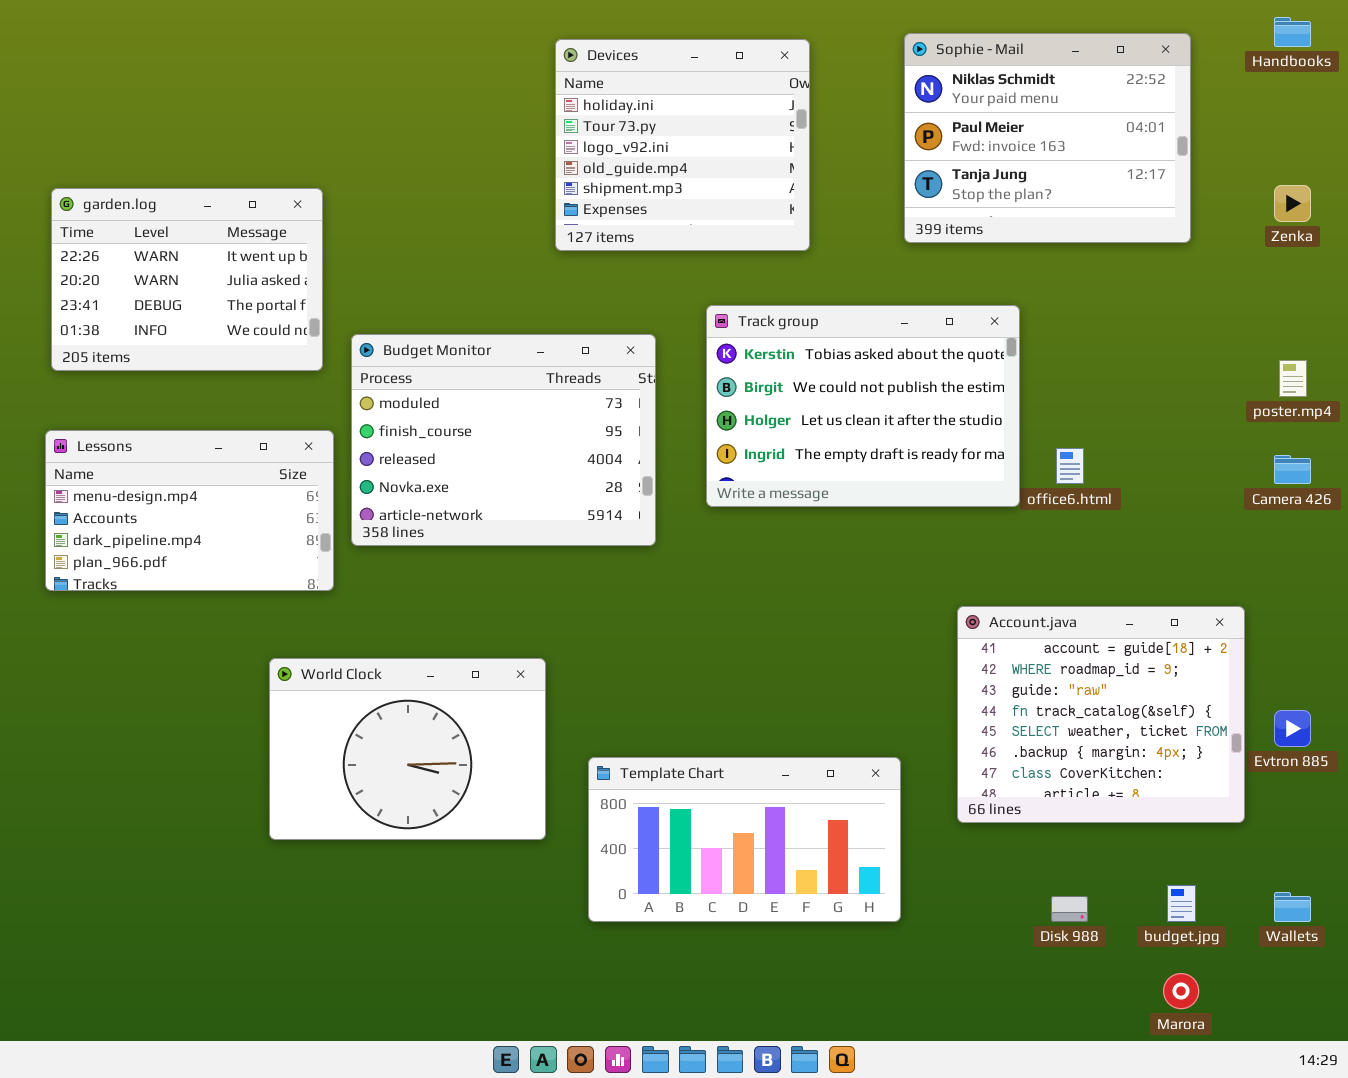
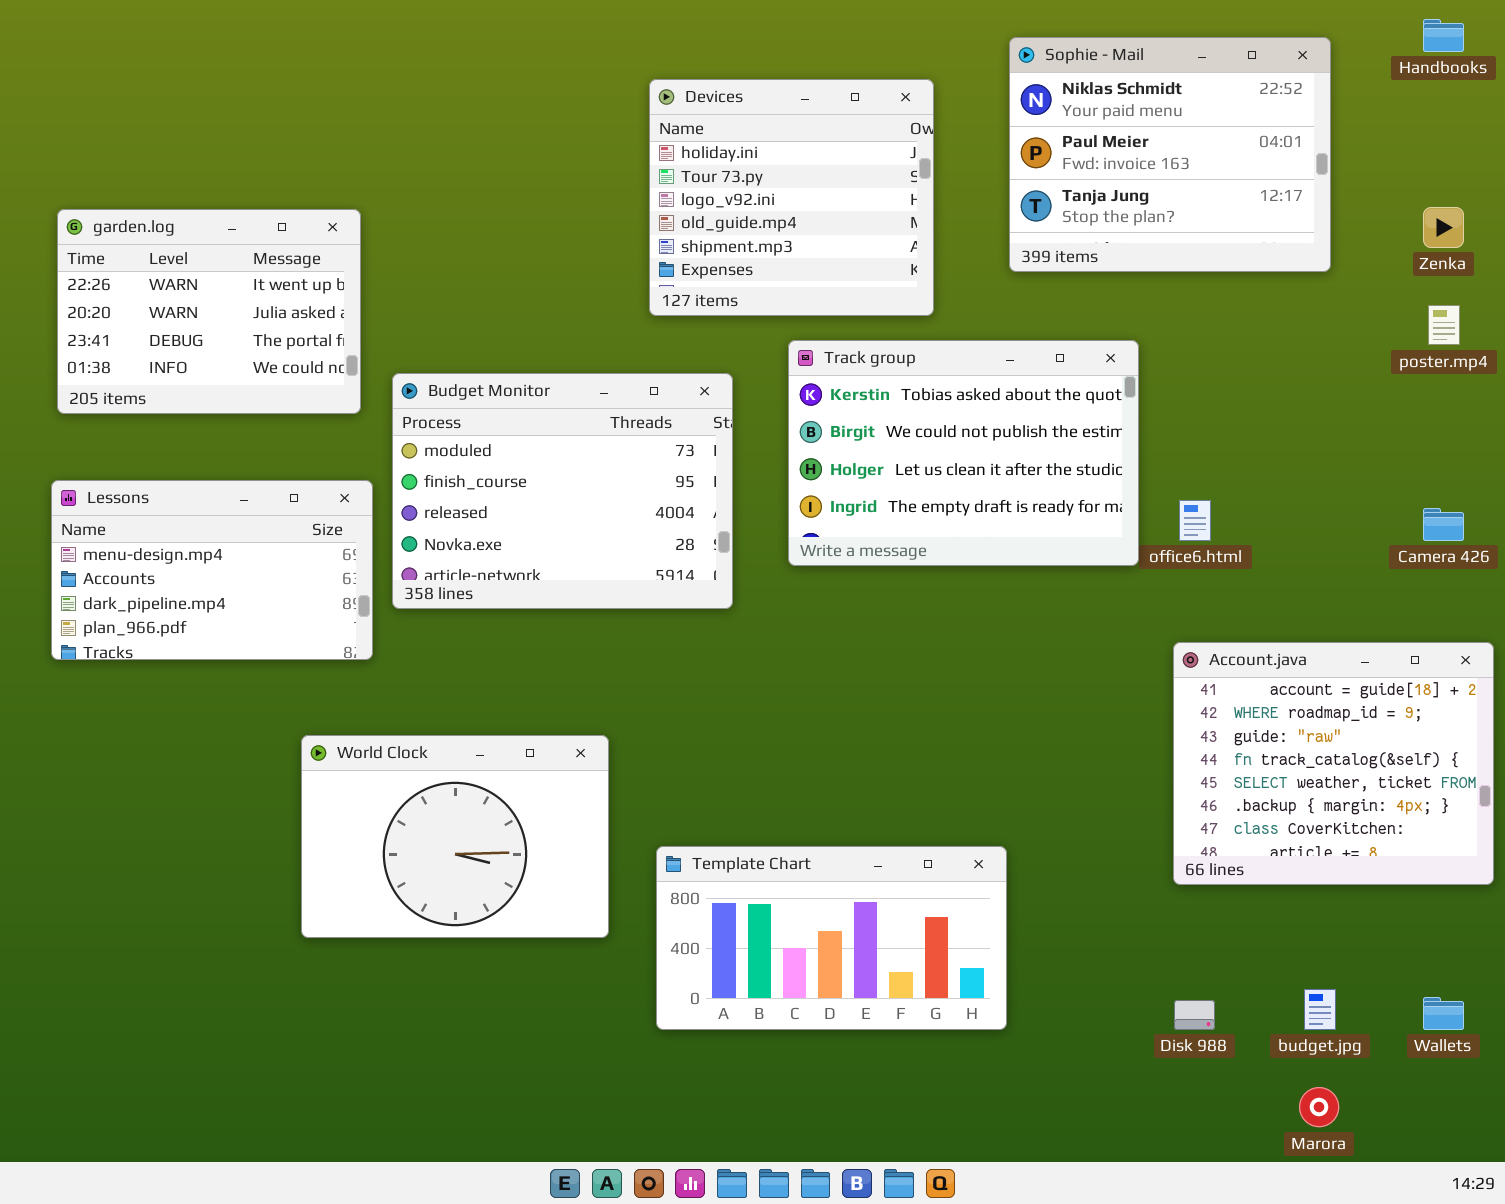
Devices: [555,39,810,251] -> [649,79,934,316], moved
poster.mp4: [1279,360,1307,397] -> [1428,305,1460,345], moved
Account.java: [957,606,1245,823] -> [1173,642,1494,885], moved

